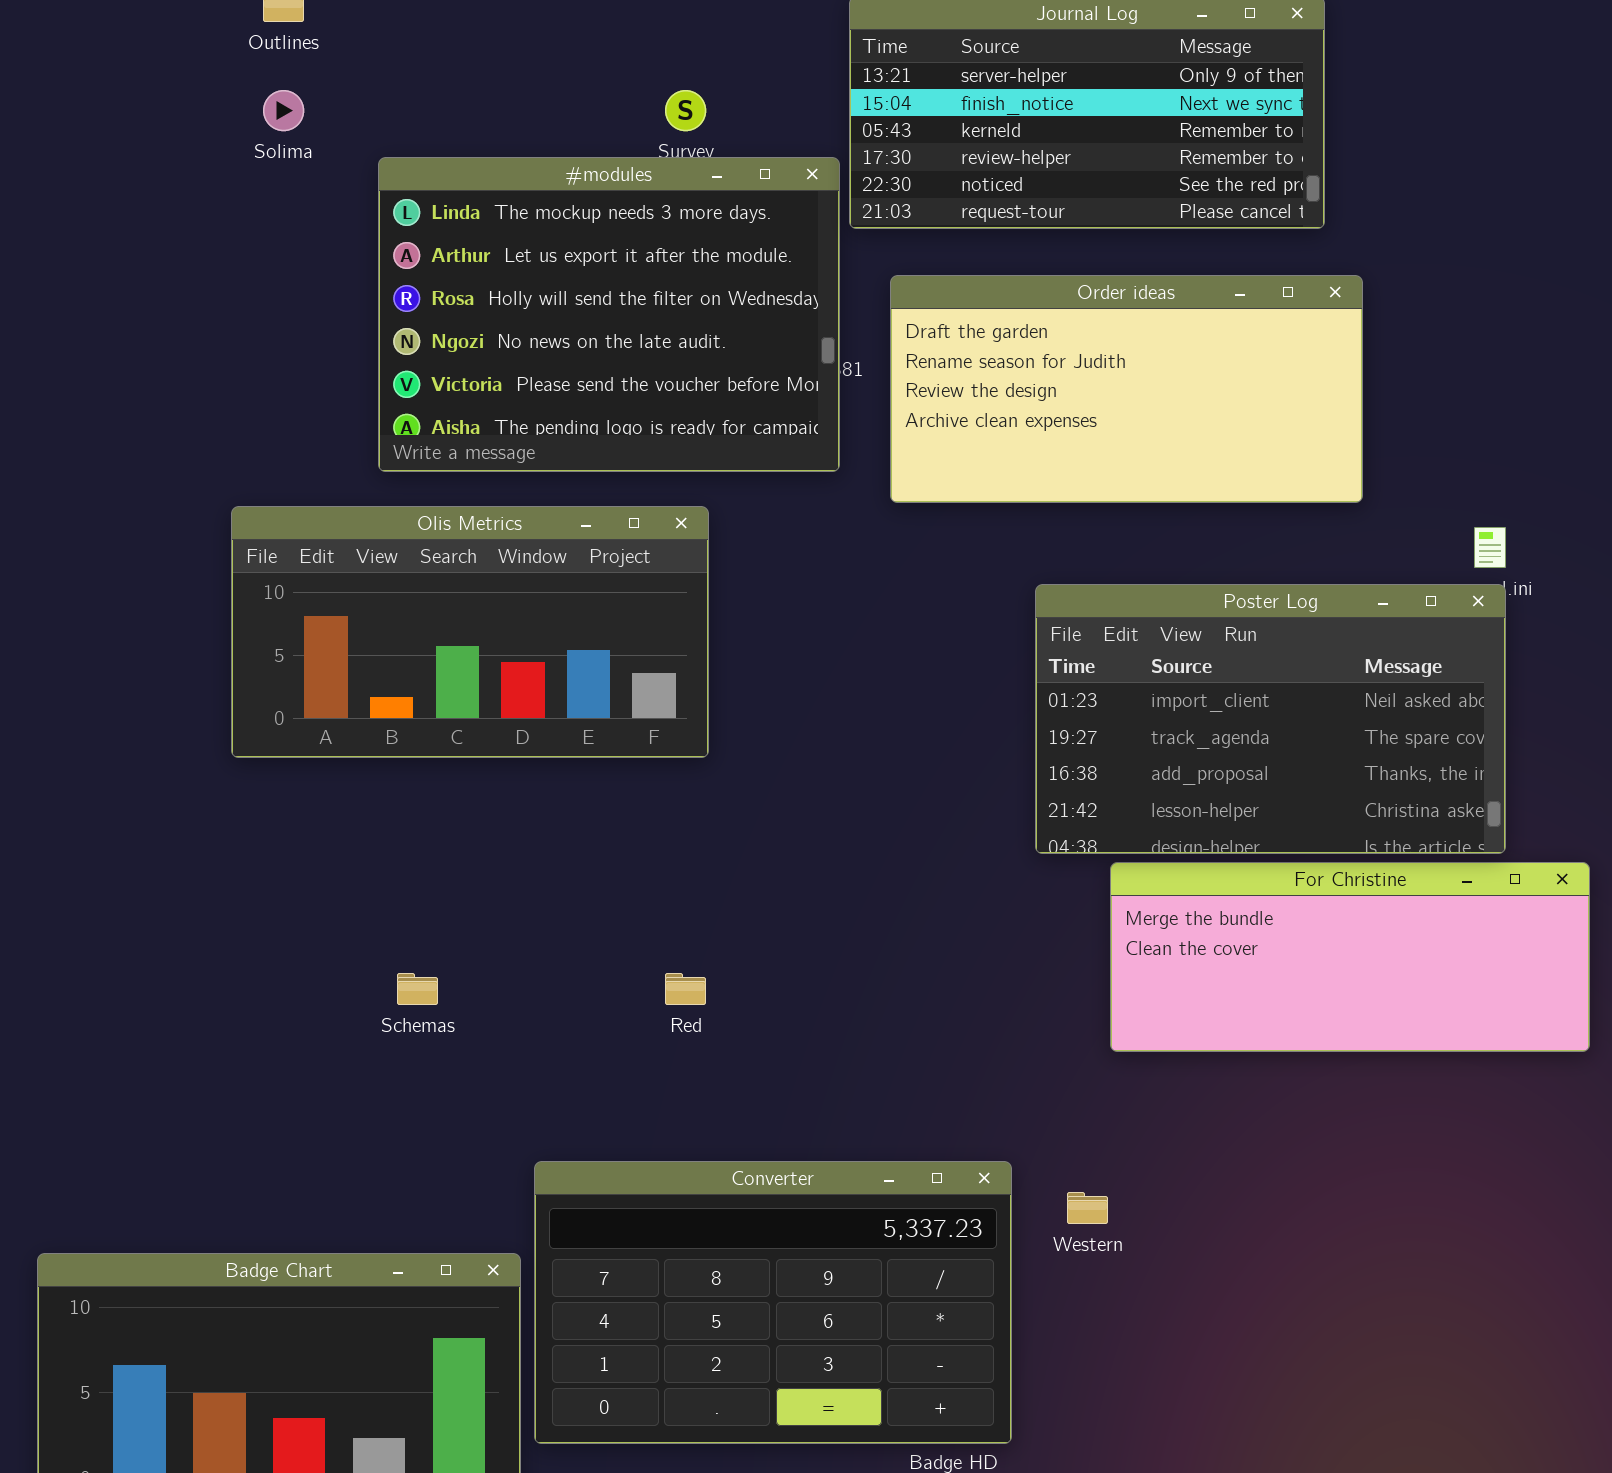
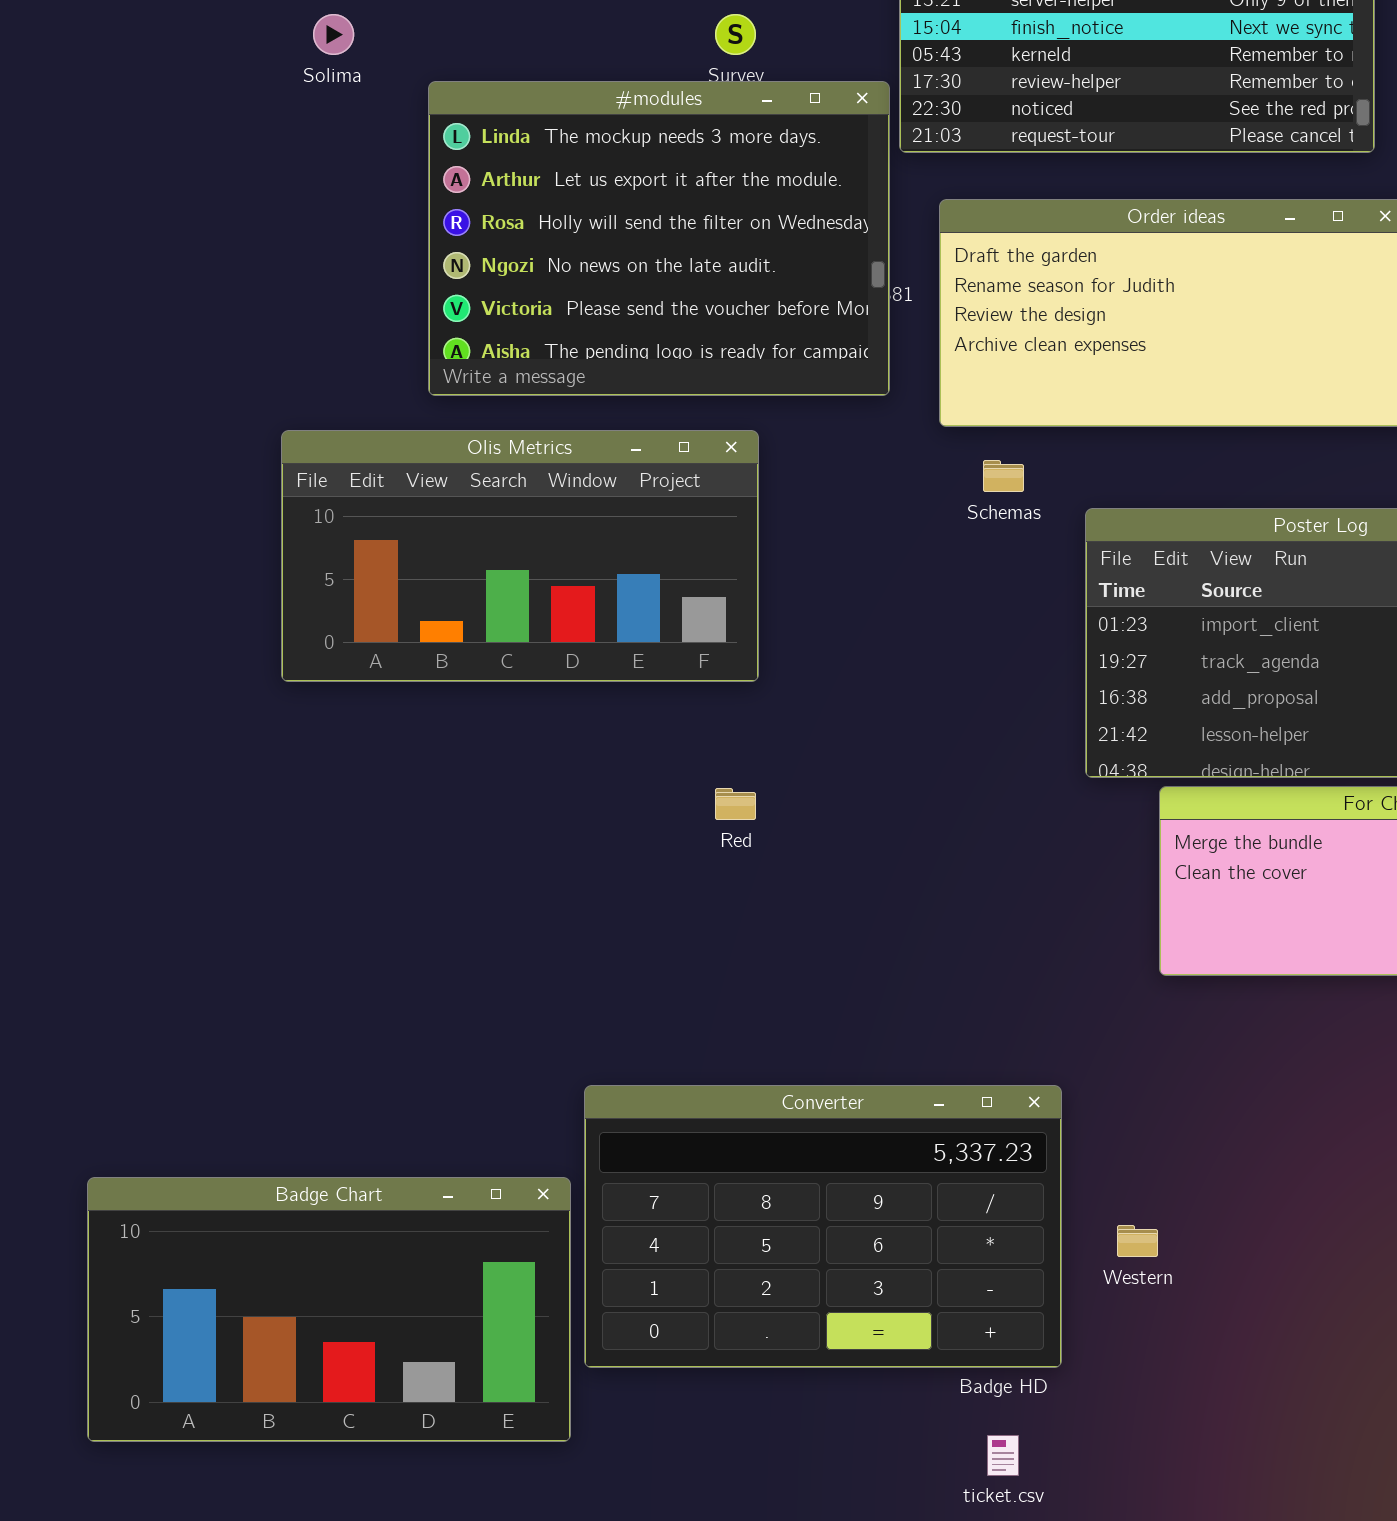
Schemas: [397,973,438,1005] -> [983,460,1024,492], moved
Red: [665,973,706,1005] -> [715,788,756,820], moved
Western: [1067,1192,1108,1224] -> [1117,1225,1158,1257], moved

